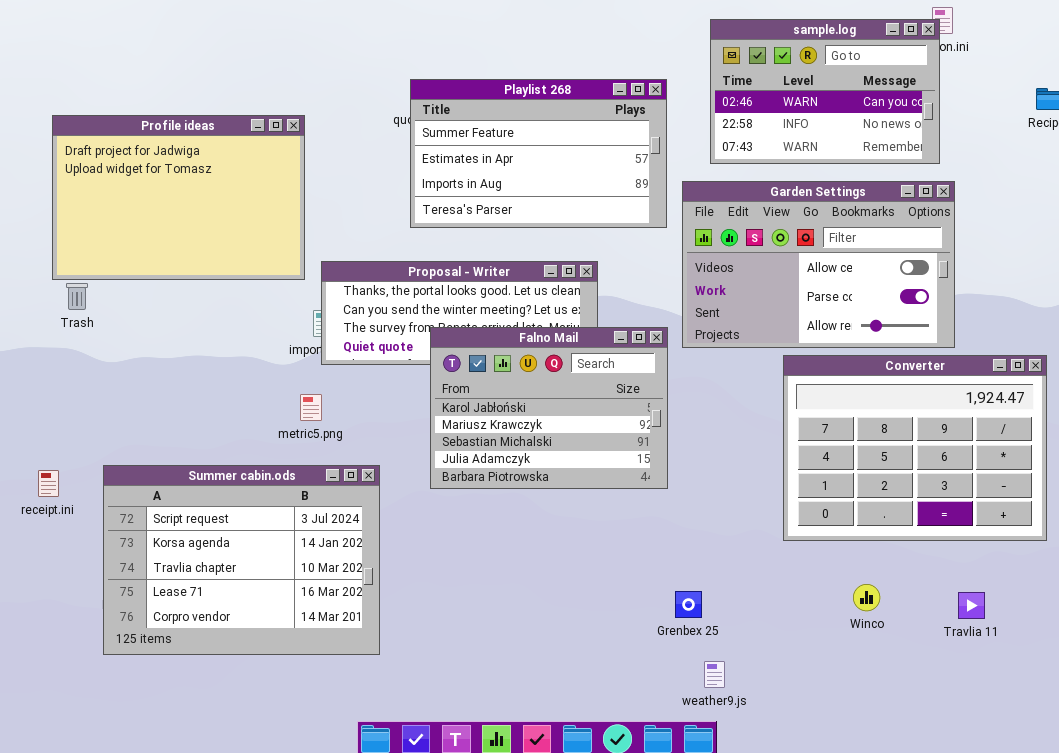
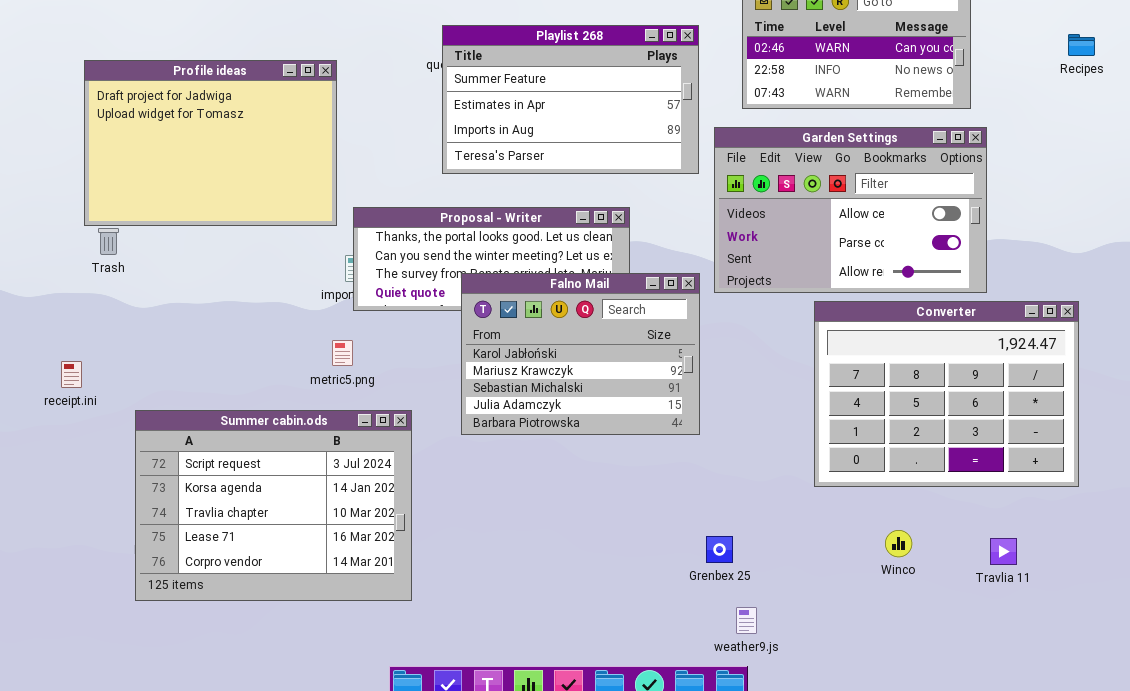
receipt.ini: [38,470,59,497] -> [61,361,82,388], moved

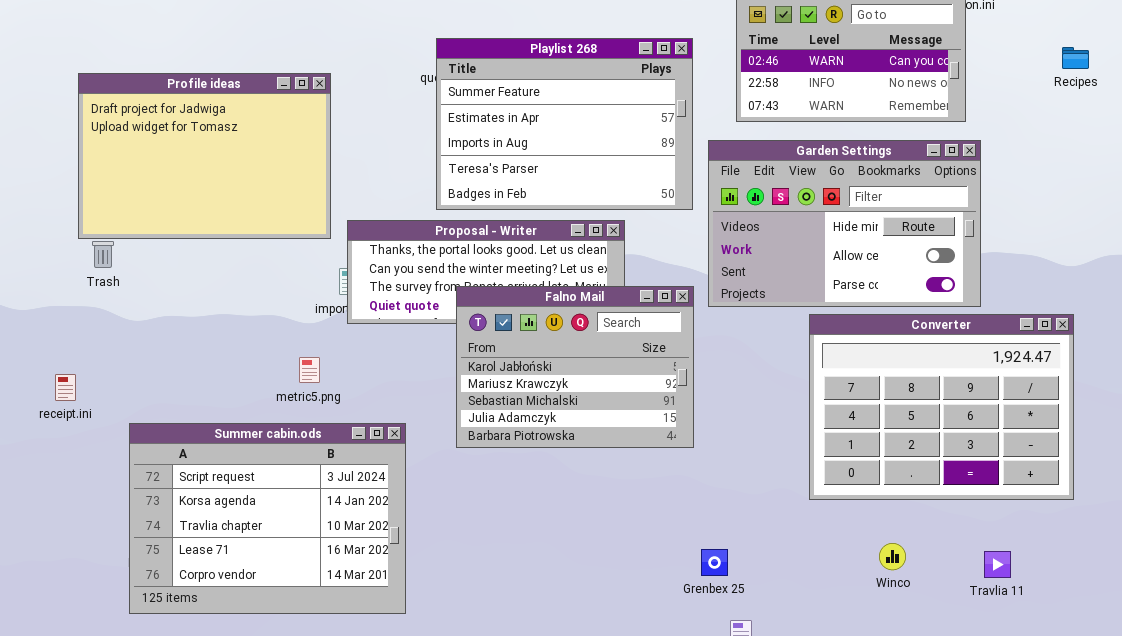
Playlist 268: [442,25,699,174] -> [436,38,693,210], resized
Garden Settings: [714,127,987,293] -> [708,140,981,307], scrolled up 1 row
metric5.png: [332,340,353,366] -> [299,357,320,383], moved

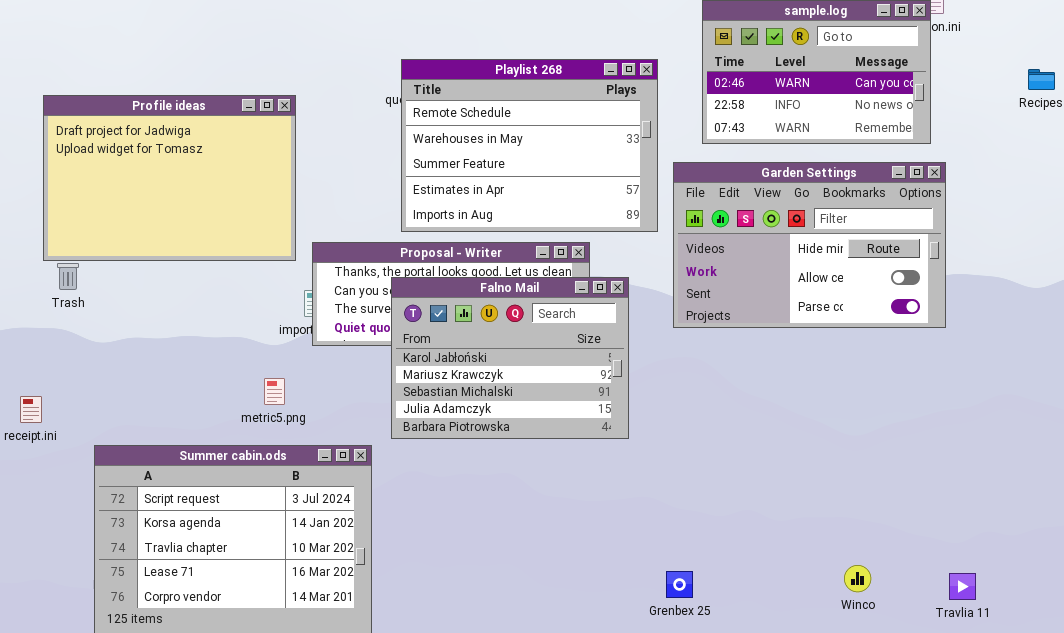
Playlist 268: [436,38,693,210] -> [401,59,658,232], scrolled up 2 rows
Falno Mail: [456,286,694,448] -> [391,277,629,439], moved
Converter: [809,314,1074,500] -> none, closed

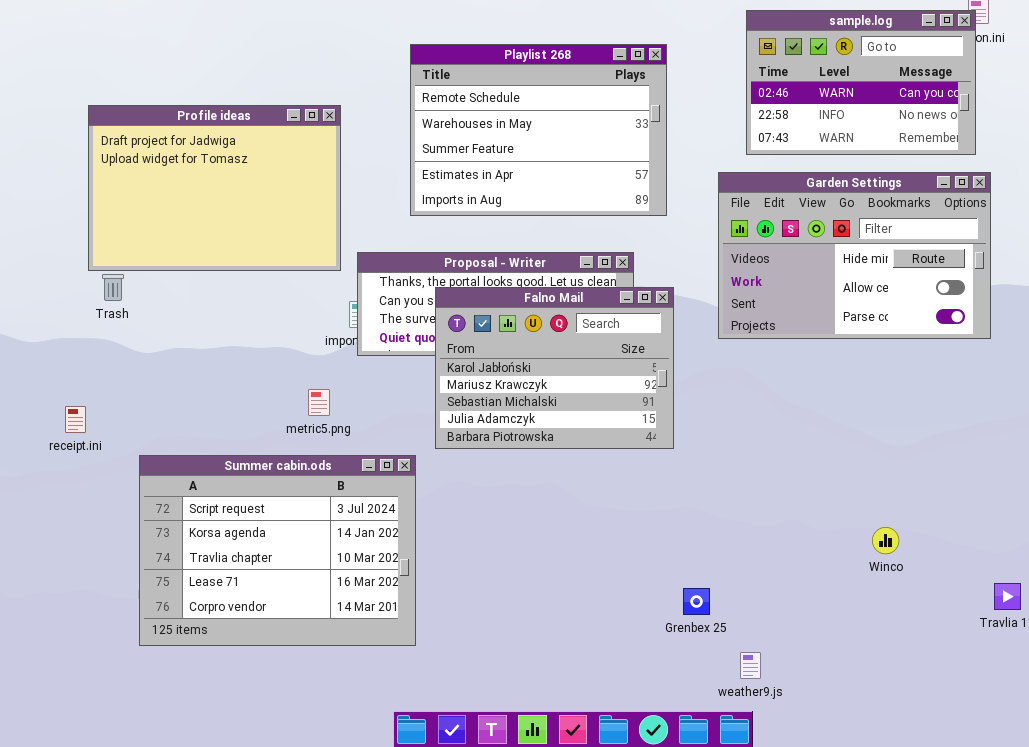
Playlist 268: [401,59,658,232] -> [410,44,667,216], moved
Winco: [844,565,871,592] -> [872,527,899,554], moved
Grenbex 25: [666,571,693,598] -> [683,588,710,615], moved

